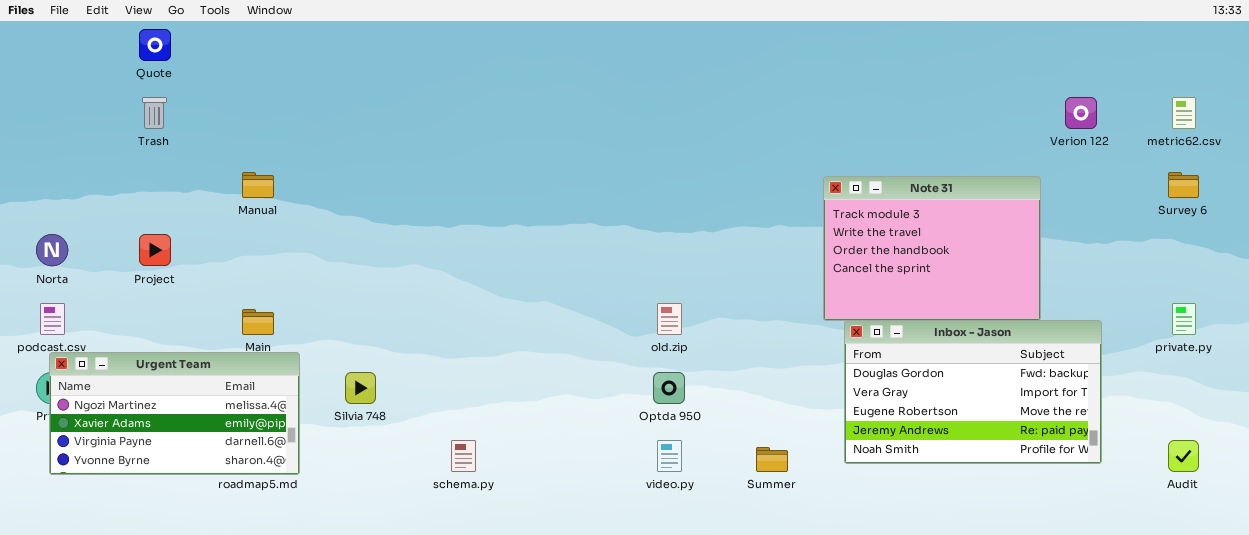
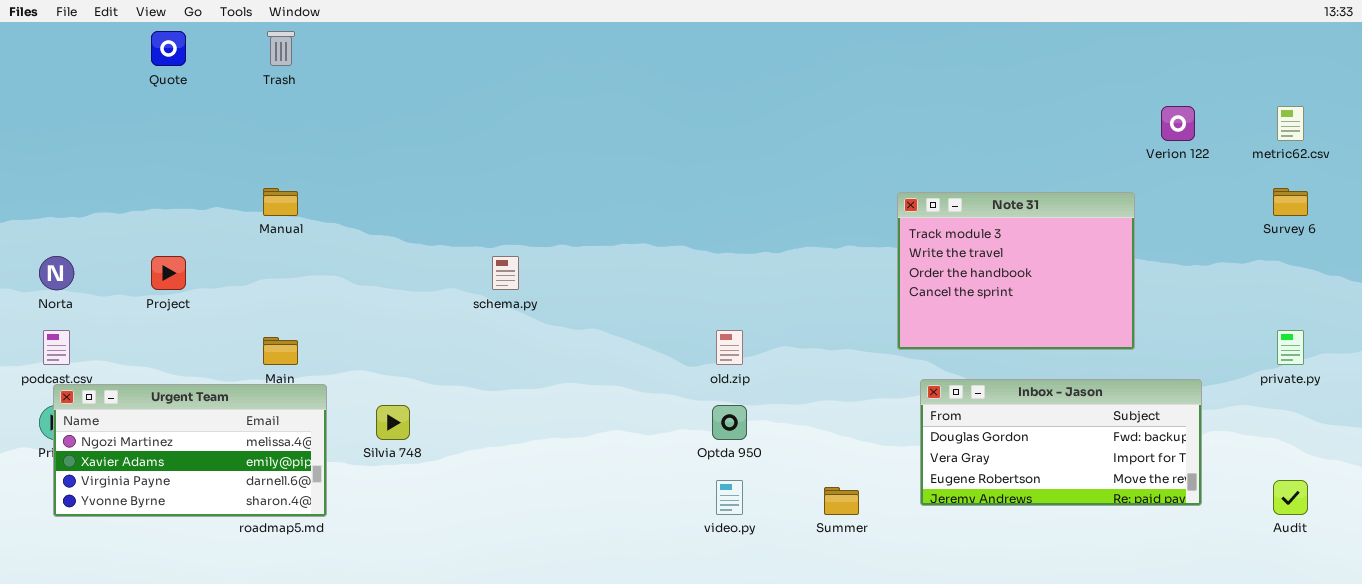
Trash: [142,97,167,129] -> [267,31,295,66], moved
Inbox - Jason: [844,320,1102,464] -> [920,379,1202,506], resized
schema.py: [451,440,476,472] -> [492,256,519,290], moved

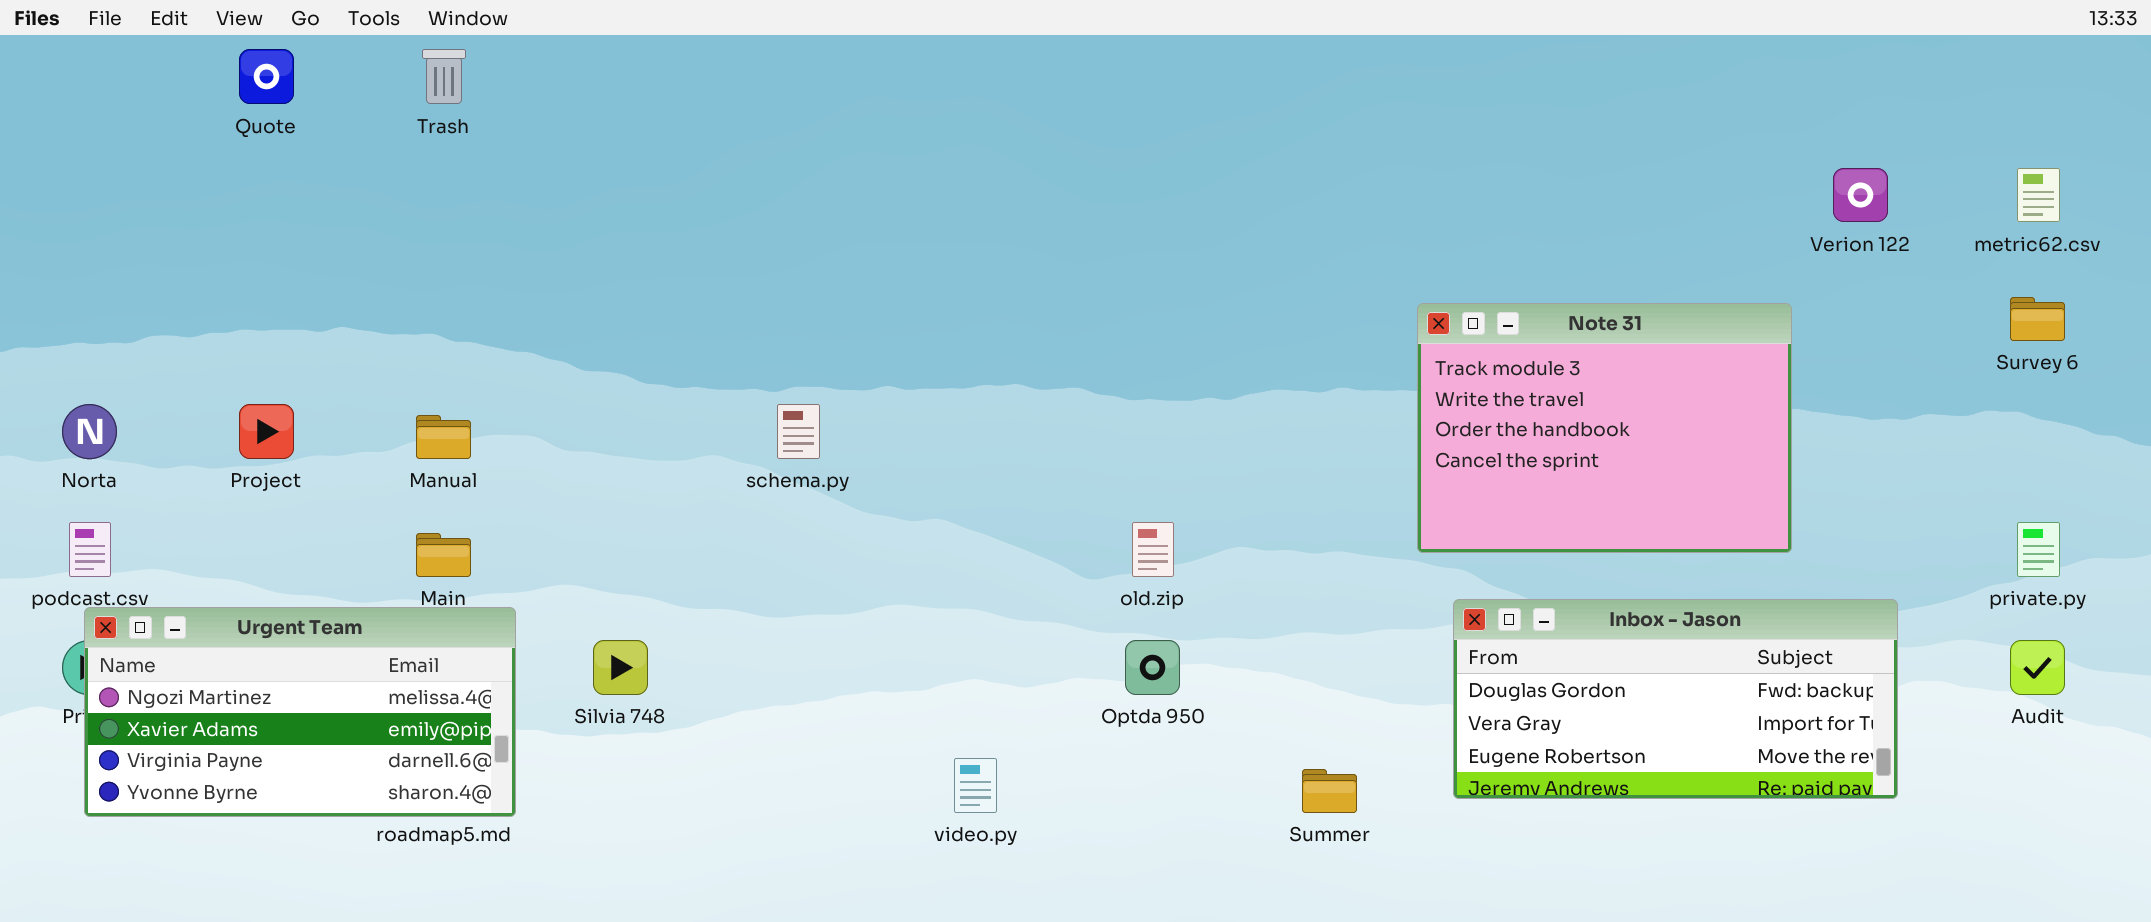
Manual: [263,188,298,216] -> [416,415,471,459], moved
video.py: [716,480,743,515] -> [954,758,997,813], moved
Audit: [1273,480,1308,515] -> [2010,640,2065,695], moved

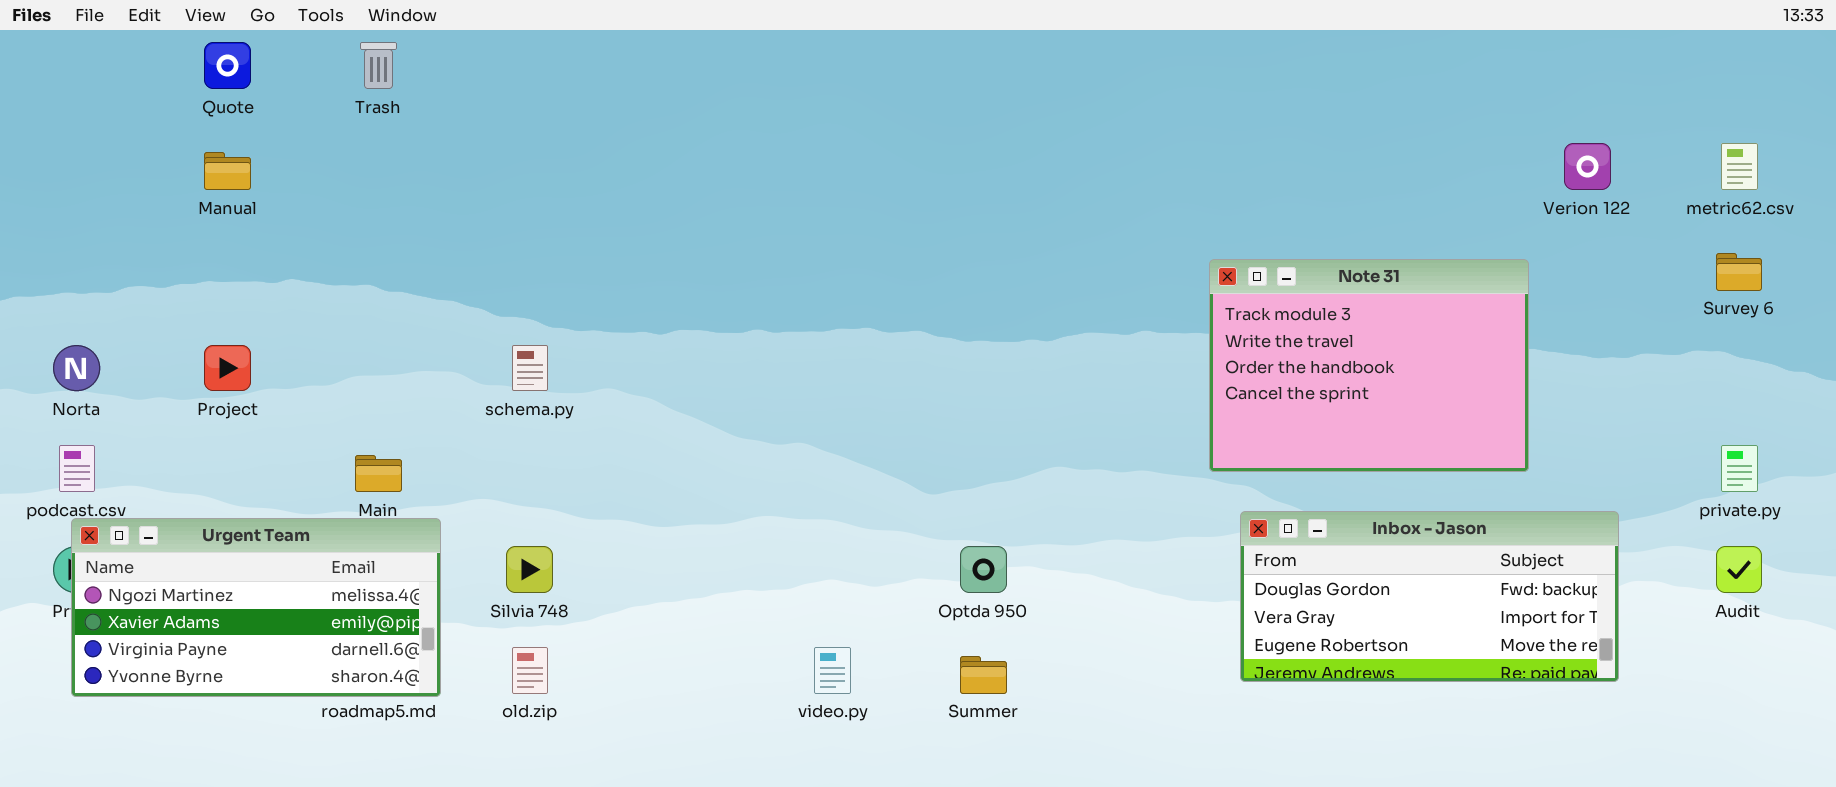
schema.py: [777,404,820,459] -> [512,345,548,391], moved
Manual: [416,415,471,459] -> [204,152,251,190], moved
old.zip: [1132,522,1174,577] -> [512,647,548,694], moved
Summer: [1302,769,1357,813] -> [960,656,1007,694], moved

